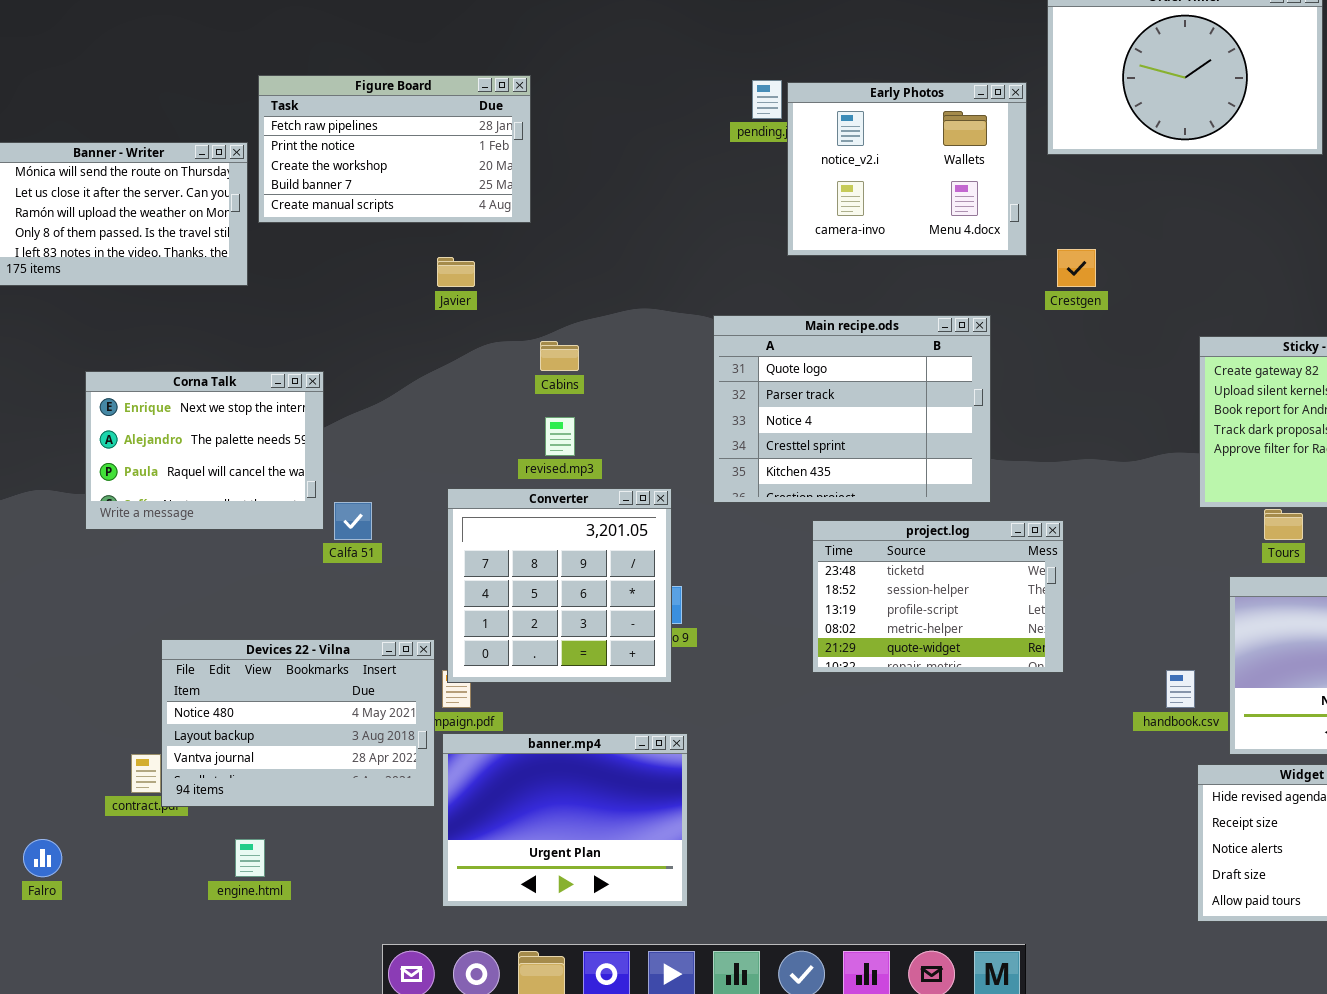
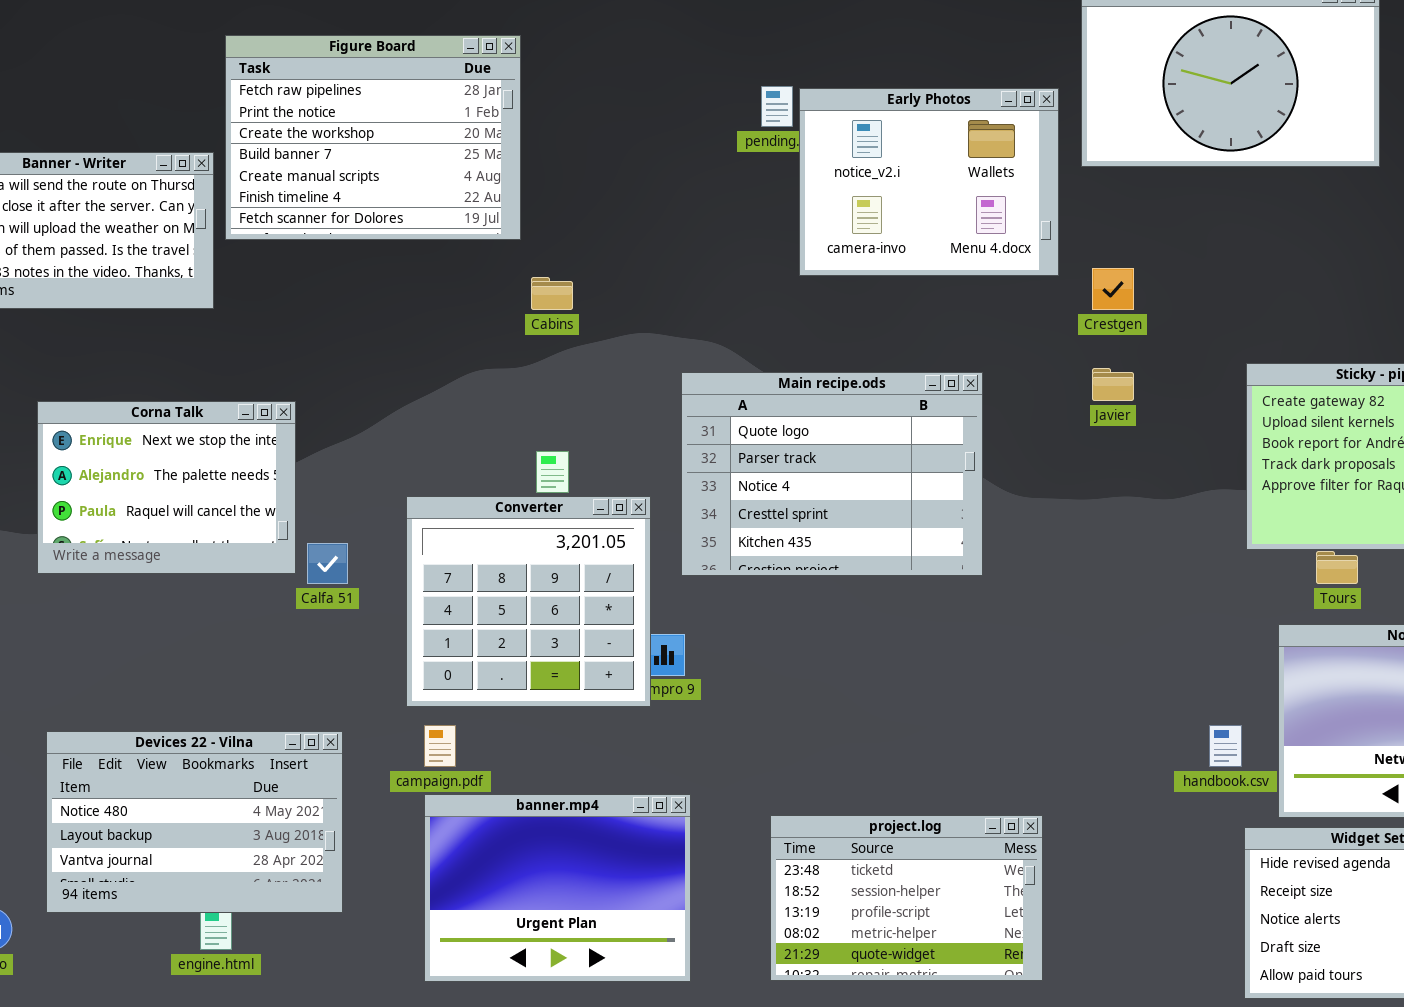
Figure Board: [258,75,531,223] -> [225,35,521,240], resized
Javier: [437,257,475,287] -> [1092,368,1134,401], moved
Main recipe.ods: [713,315,991,503] -> [681,372,983,576], moved
Cabins: [540,341,579,371] -> [531,277,573,310], moved
Converter: [447,488,672,683] -> [406,496,651,707], moved
project.log: [812,520,1064,673] -> [770,815,1043,981], moved
Devices 22 - Vilna: [161,639,435,807] -> [46,731,343,913], moved

